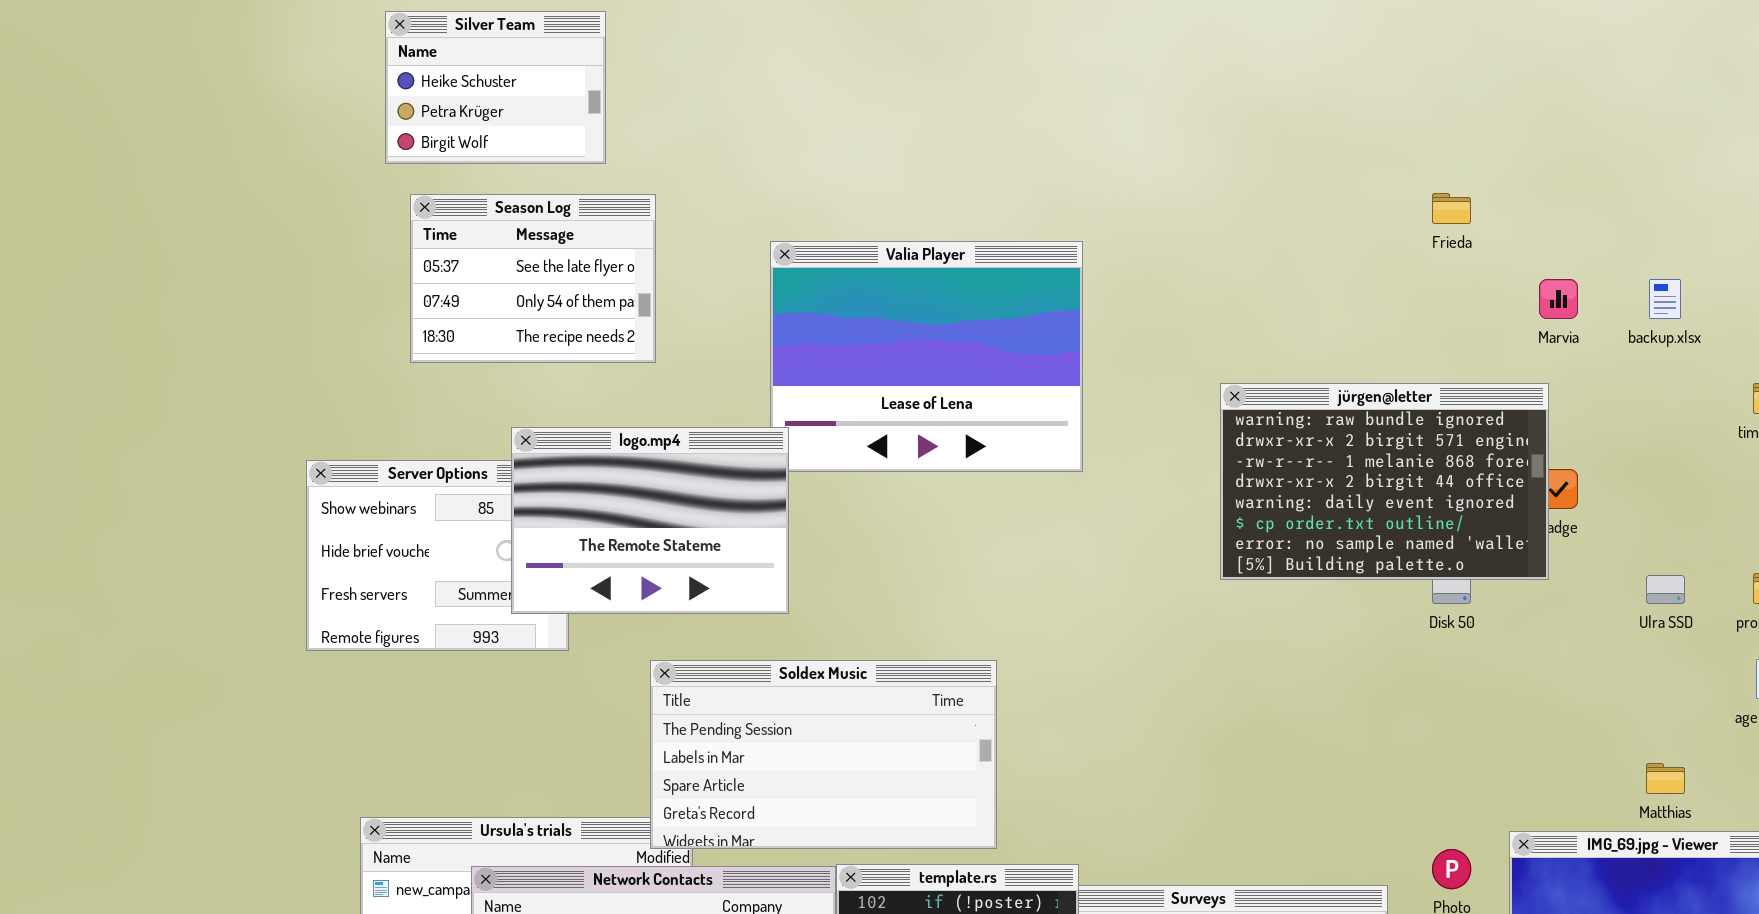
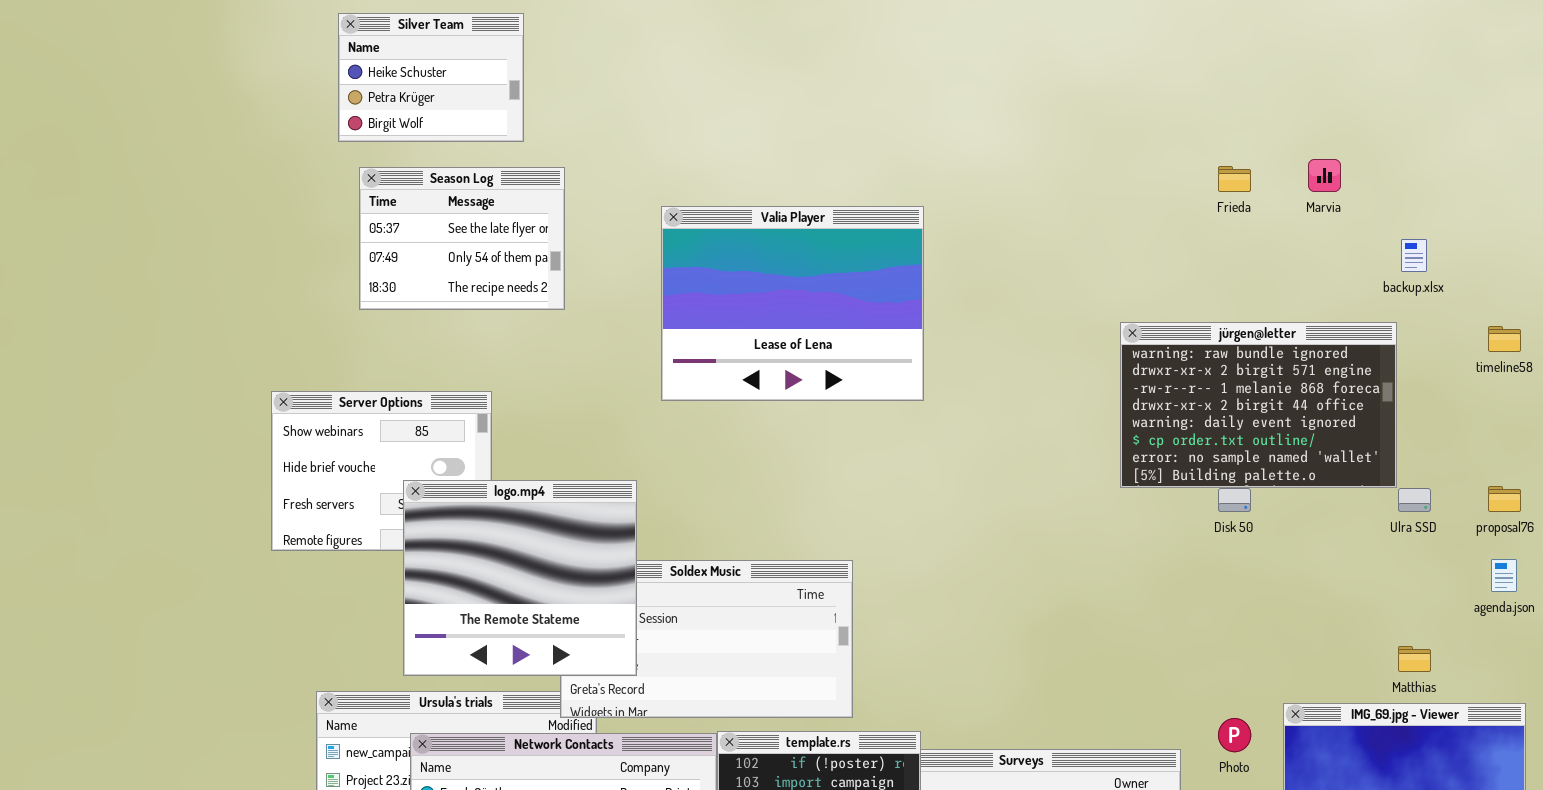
Marvia: [1539,279,1578,319] -> [1308,159,1341,192], moved
jürgen@letter: [1220,383,1549,580] -> [1120,322,1397,488], moved
logo.mp4: [511,427,789,614] -> [403,480,637,676], moved, resized

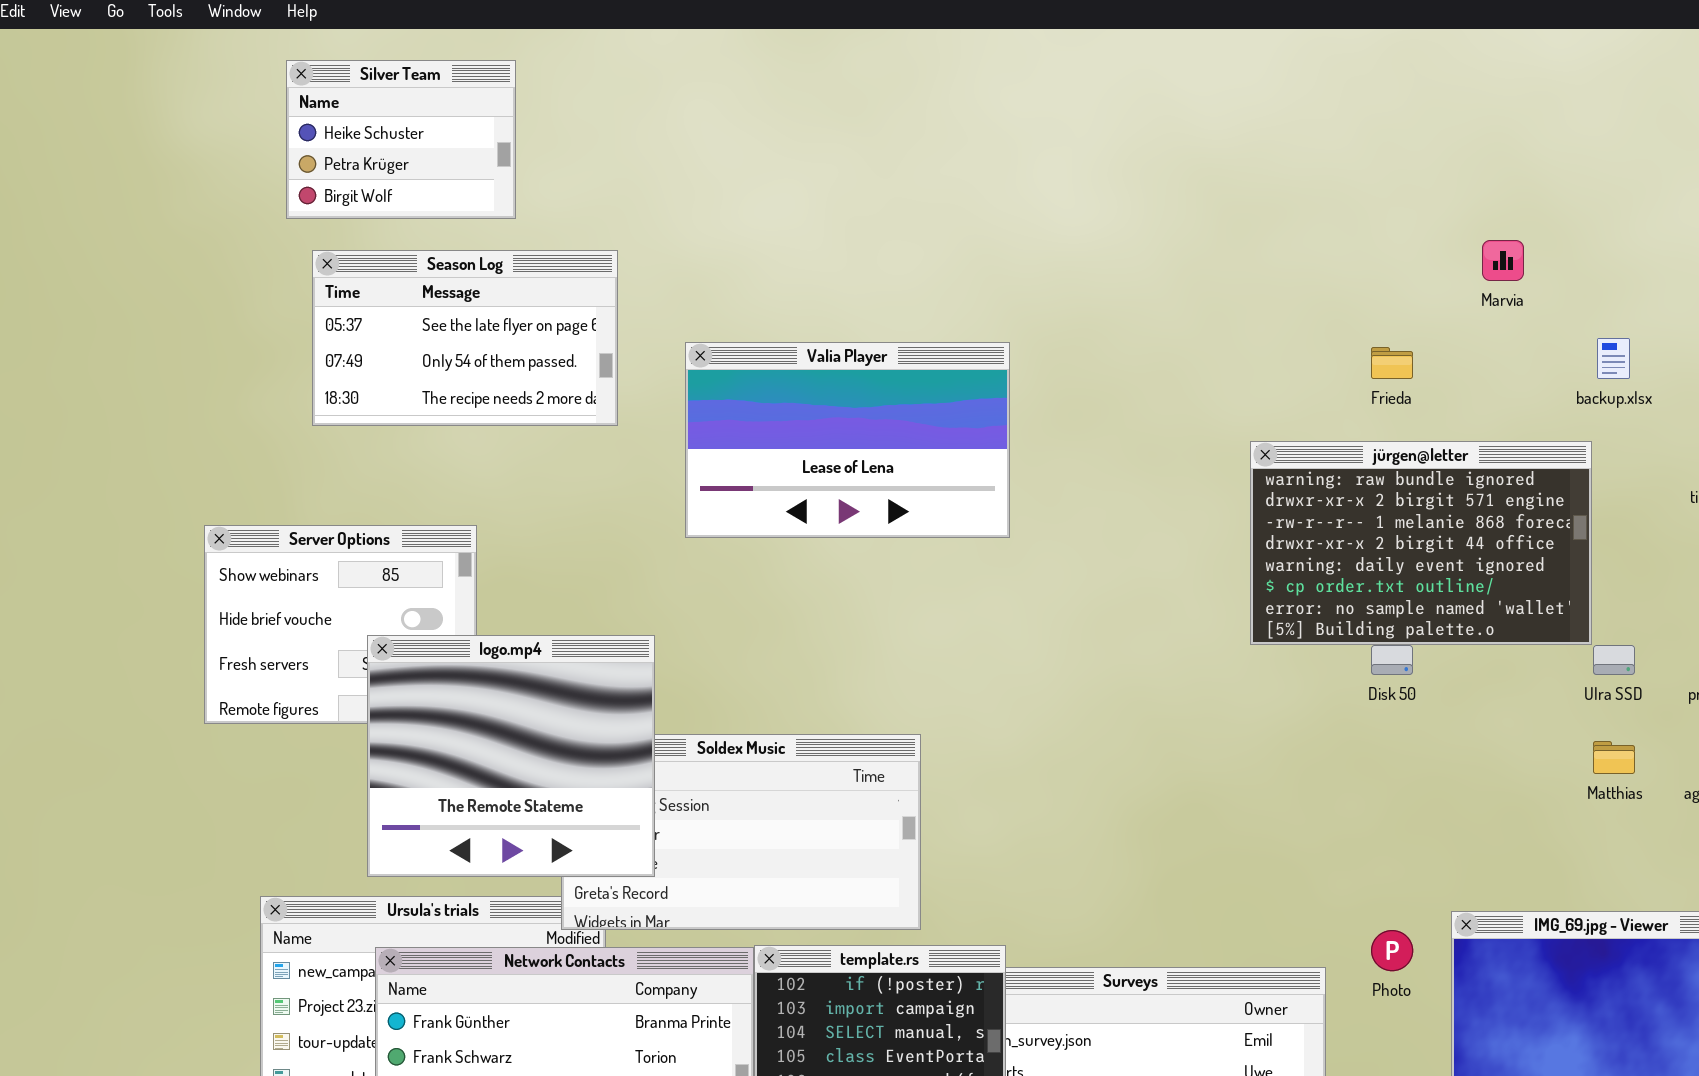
Frieda: [1218,166,1251,192] -> [1371,347,1413,379], moved
Season Log: [359,167,565,310] -> [312,250,618,426], resized
Valia Player: [661,206,924,401] -> [685,342,1010,538], resized
Matthias: [1398,646,1431,672] -> [1593,741,1635,774], moved

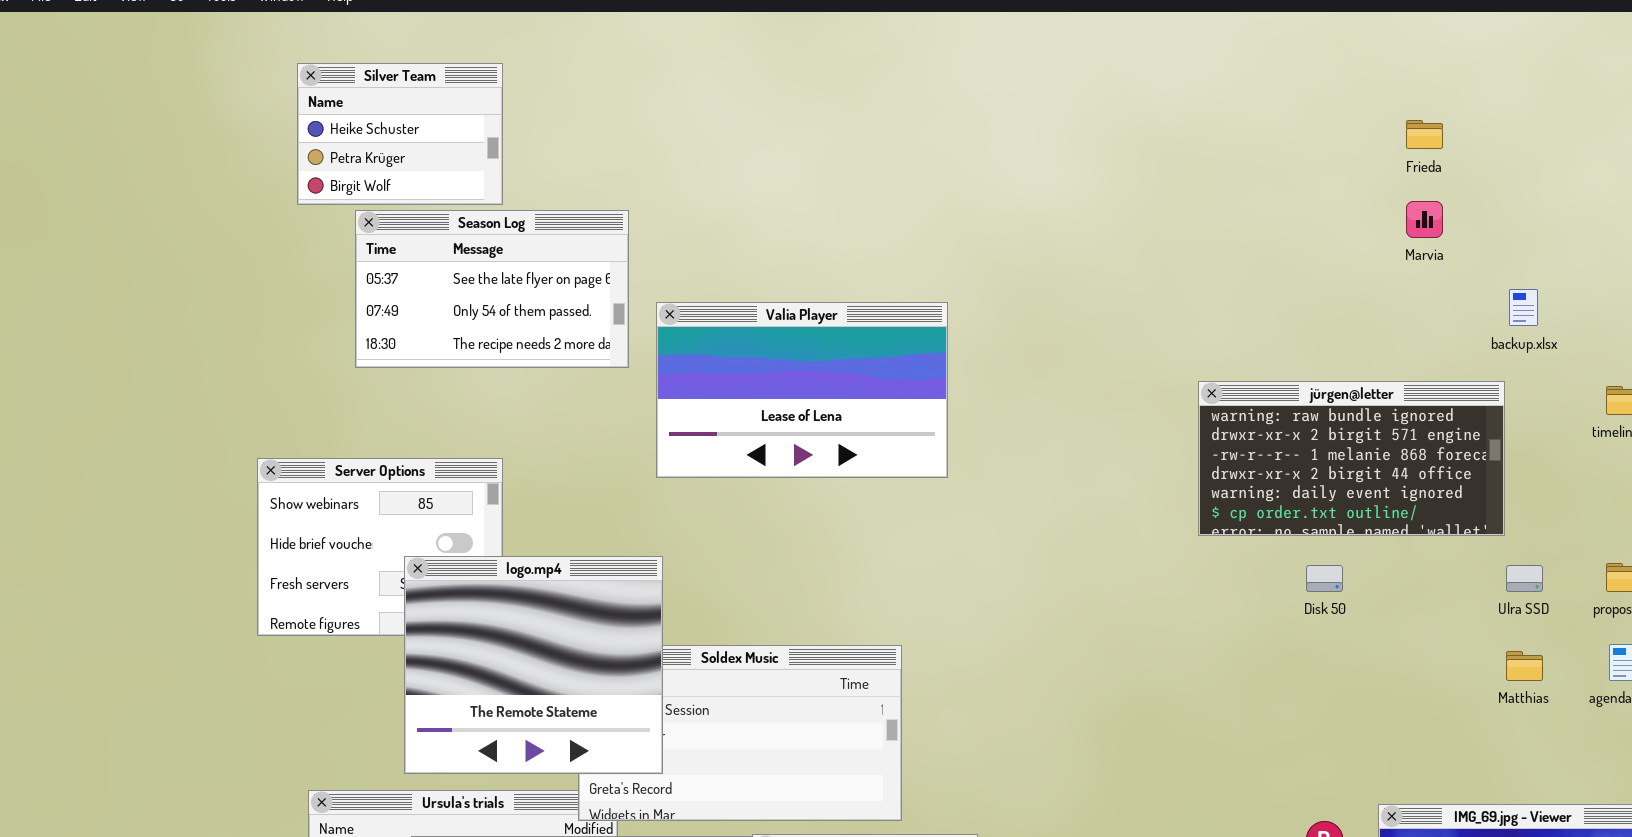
Silver Team: [286,60,516,219] -> [297,63,503,205], moved
Valia Player: [685,342,1010,538] -> [656,302,948,478], moved
Frieda: [1371,347,1413,379] -> [1406,120,1443,149], moved
jürgen@letter: [1250,441,1592,645] -> [1198,381,1505,536], resized

